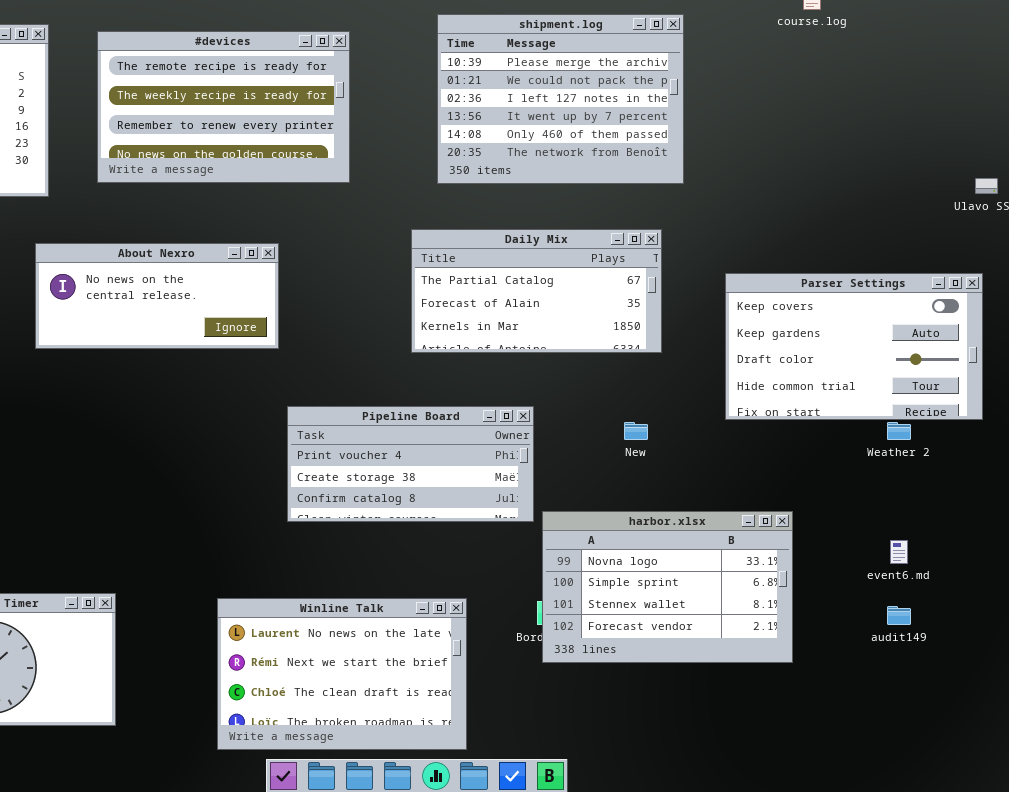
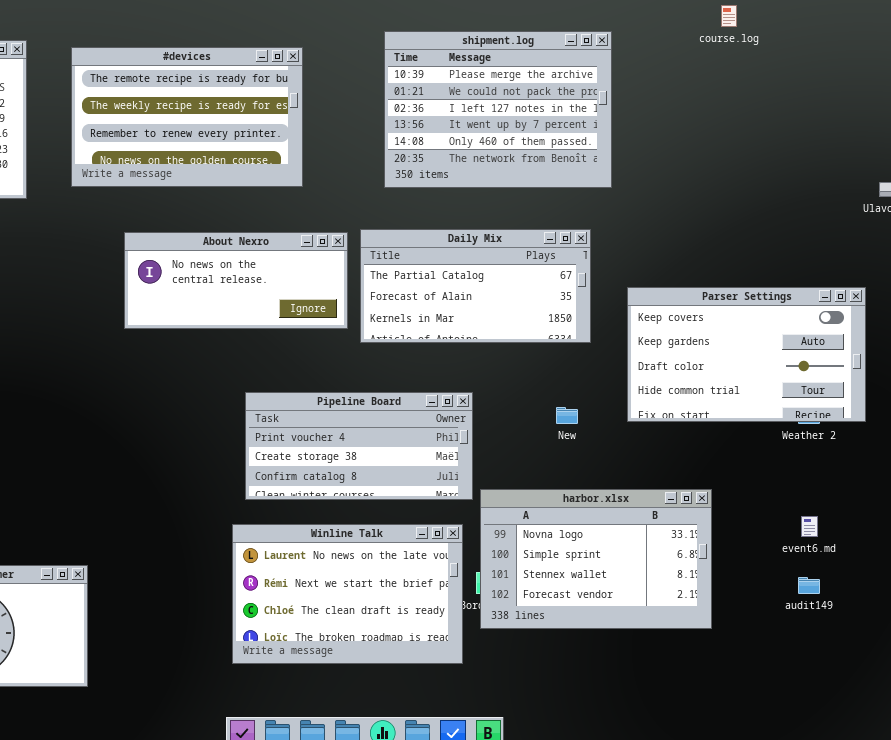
About Nexro: [35,243,279,349] -> [124,232,348,329], moved
Parser Settings: [725,273,983,420] -> [627,287,866,422], moved
Winline Talk: [217,598,467,750] -> [232,524,463,664], moved

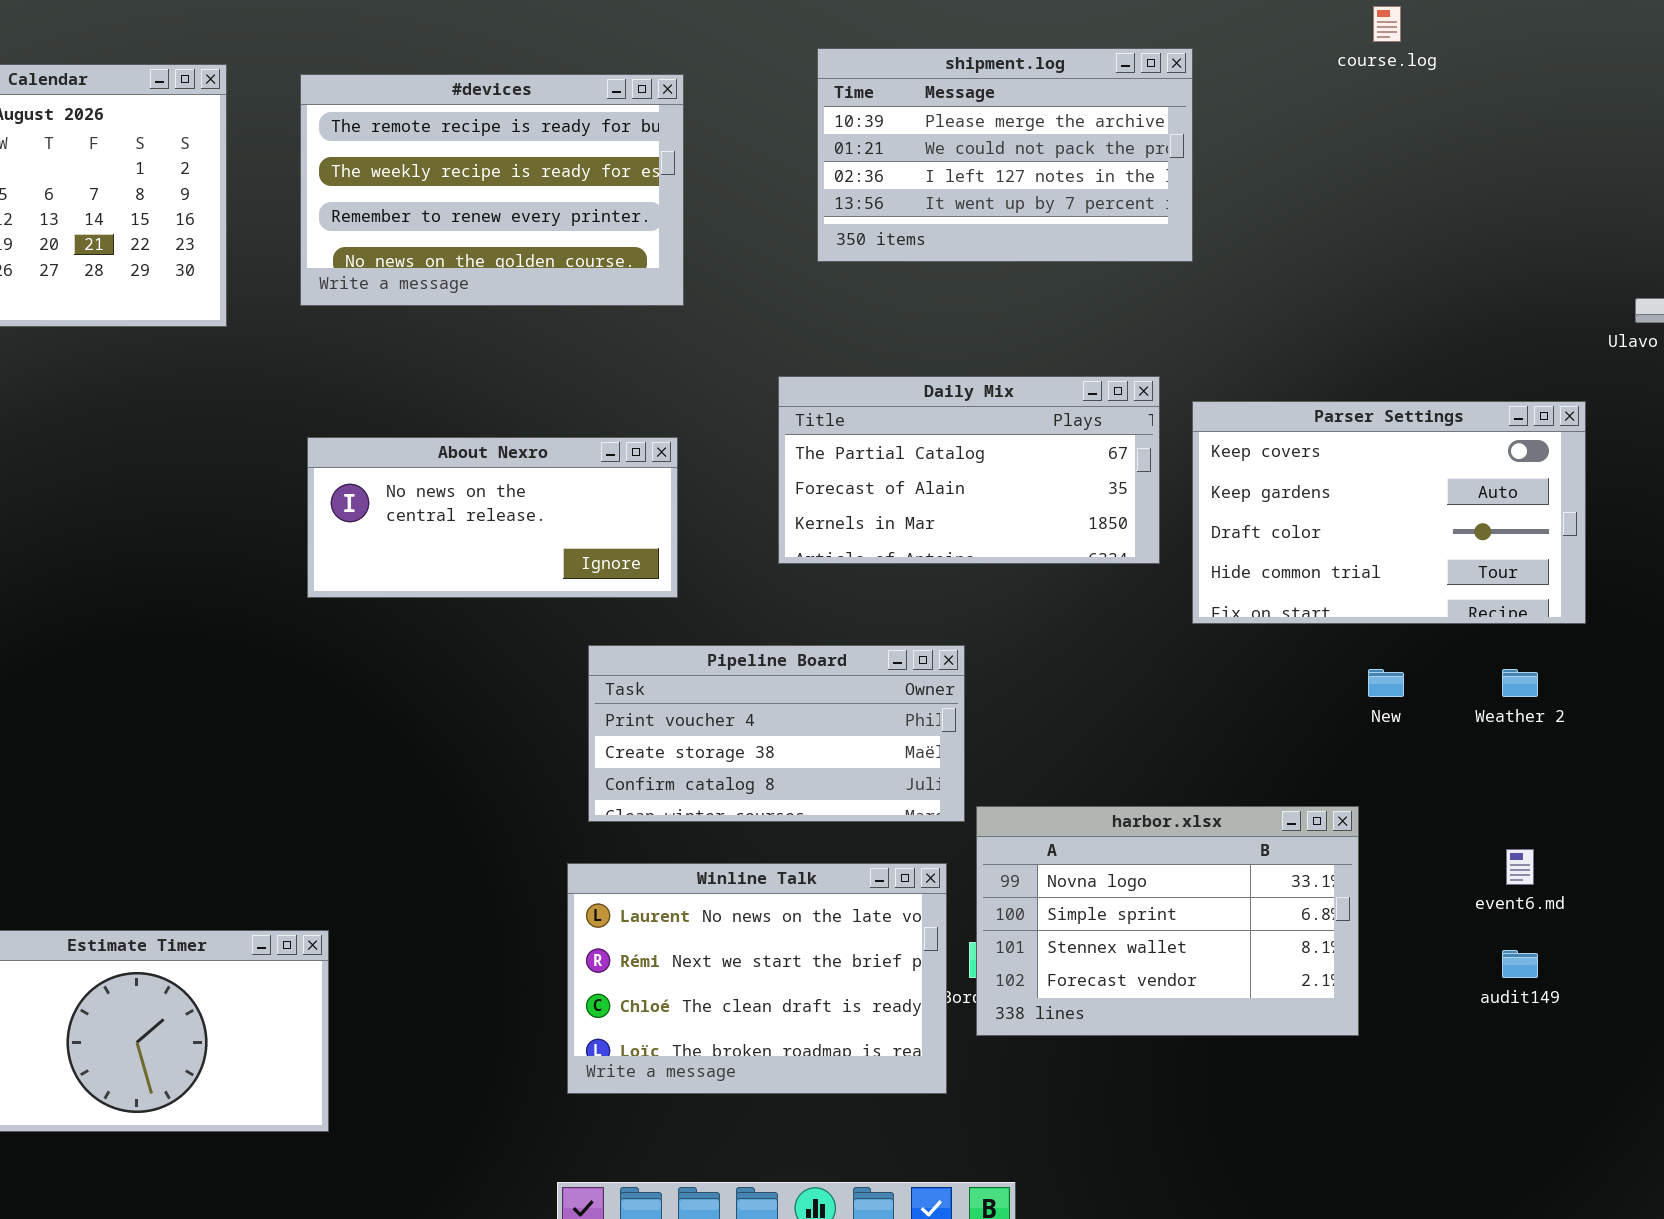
shipment.log: [384,31,612,188] -> [817,48,1193,262], resized
About Nexro: [124,232,348,329] -> [307,437,678,598], moved
Parser Settings: [627,287,866,422] -> [1192,401,1586,624], moved
New: [556,407,578,424] -> [1368,669,1404,697], moved

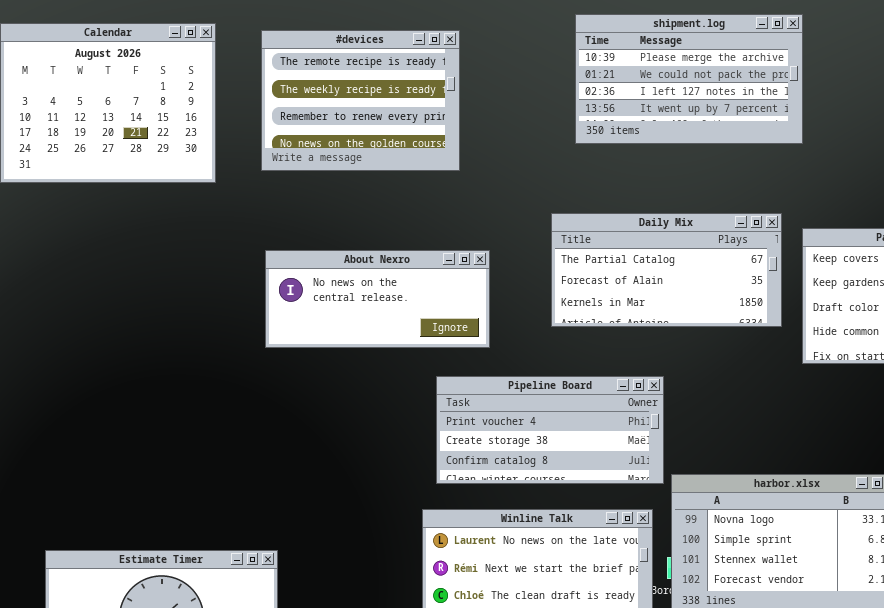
#devices: [300,74,684,306] -> [261,30,460,171], resized

